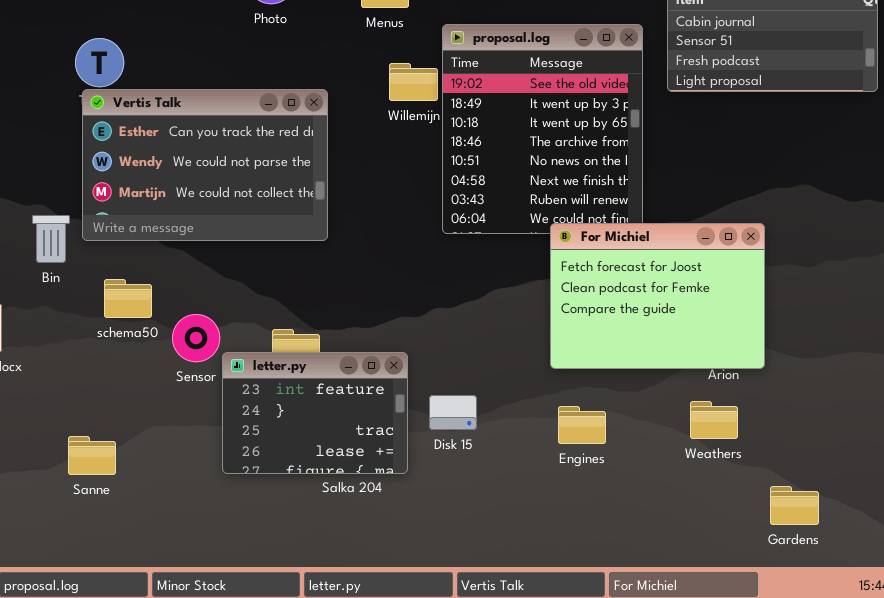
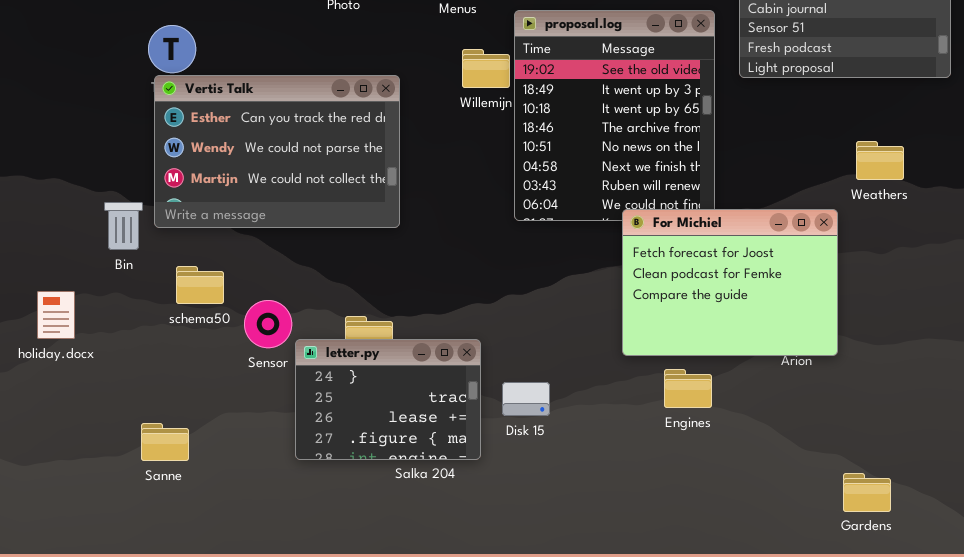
letter.py: [222,352,408,474] -> [295,339,481,460], scrolled down 1 row
Weathers: [690,401,738,439] -> [856,141,904,180], moved
Engines: [558,406,606,444] -> [664,369,712,408], moved

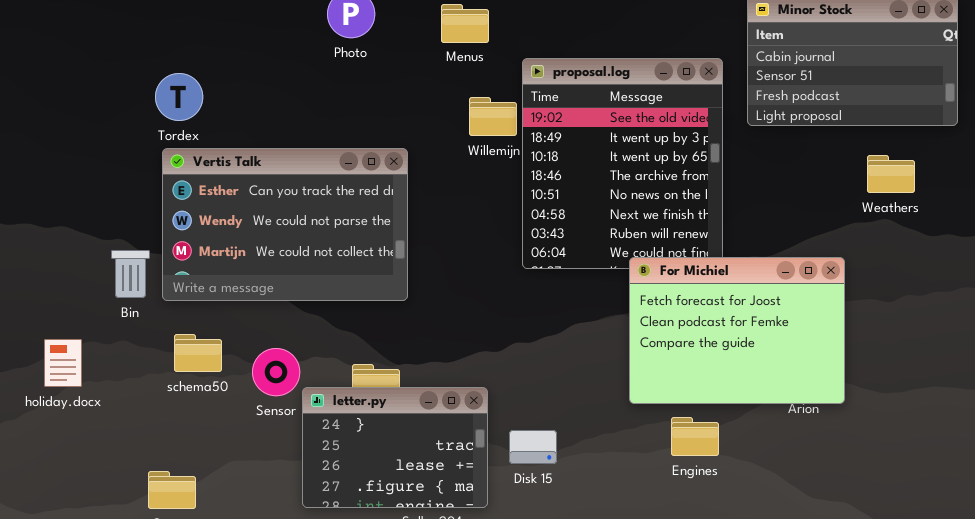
Vertis Talk: [154,75,400,228] -> [162,148,408,301], moved
Weathers: [856,141,904,180] -> [867,155,915,193], moved
schema50: [176,266,224,304] -> [174,334,222,372], moved

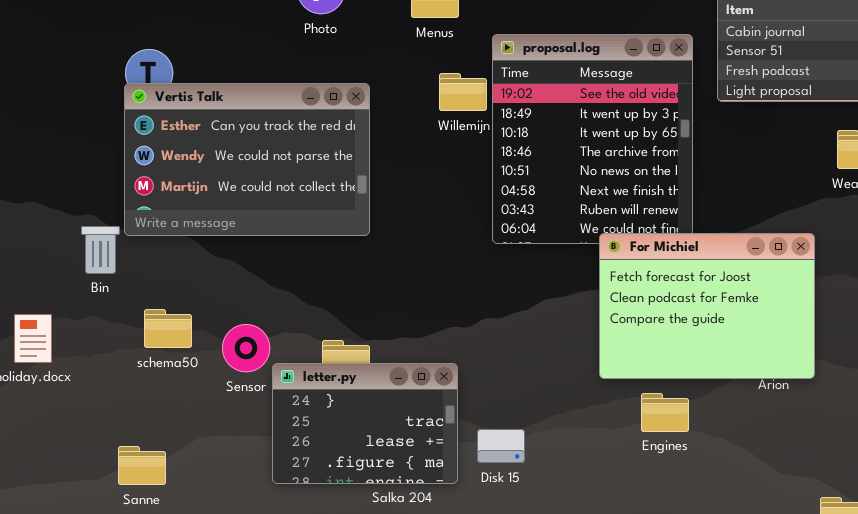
Vertis Talk: [162,148,408,301] -> [124,83,370,236], moved
Disk 15: [509,430,557,464] -> [477,429,525,463], moved

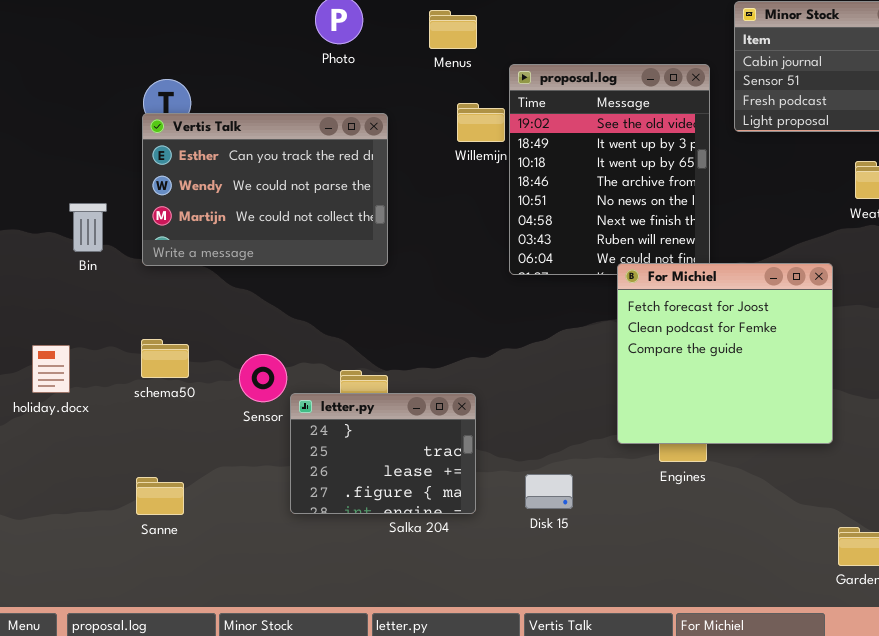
Bin: [81,226,120,274] -> [69,203,107,252], moved
For Michiel: [599,233,815,379] -> [617,263,833,444], resized
schema50: [144,309,192,348] -> [141,339,189,378], moved
Disk 15: [477,429,525,463] -> [525,474,573,509], moved

